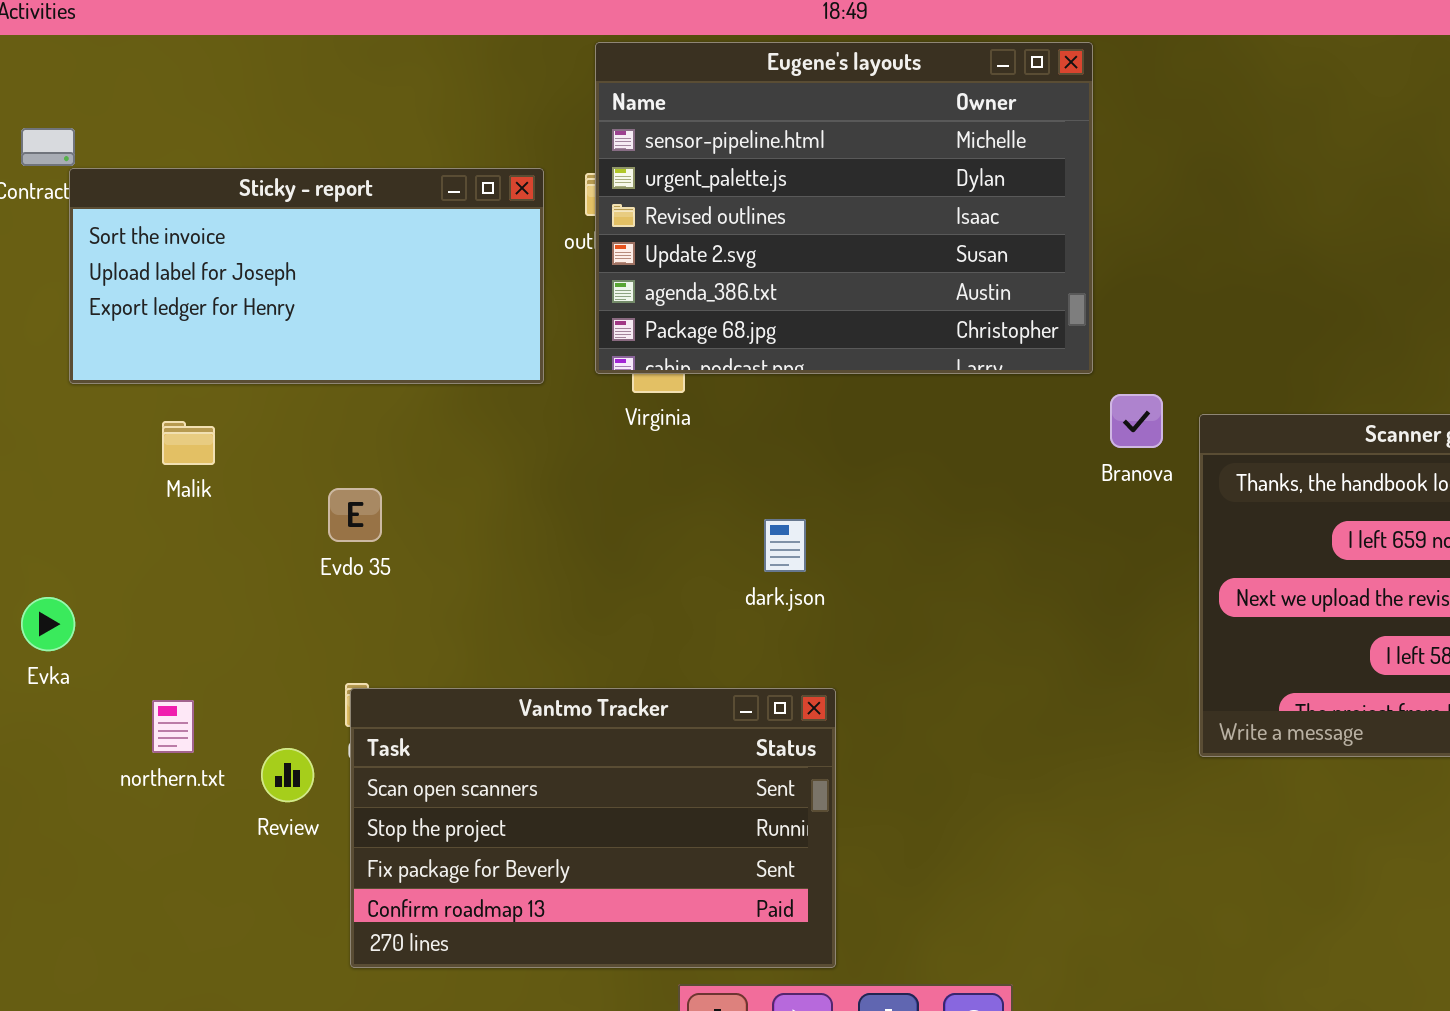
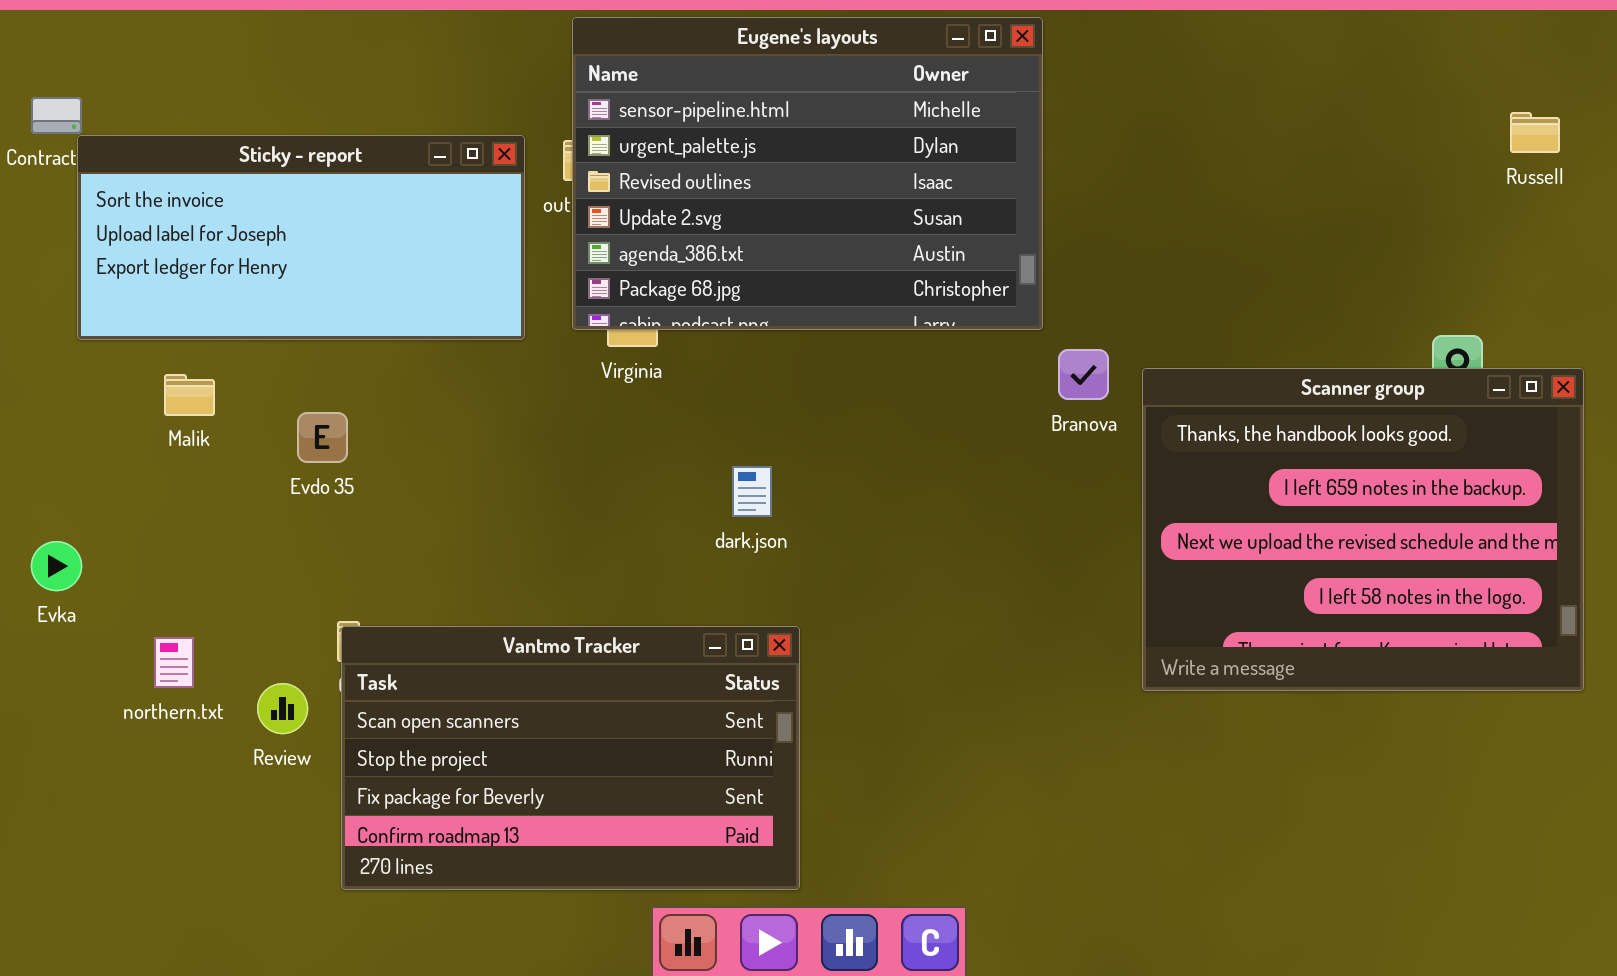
Evdo 35: [328,488,382,542] -> [297,412,348,463], moved

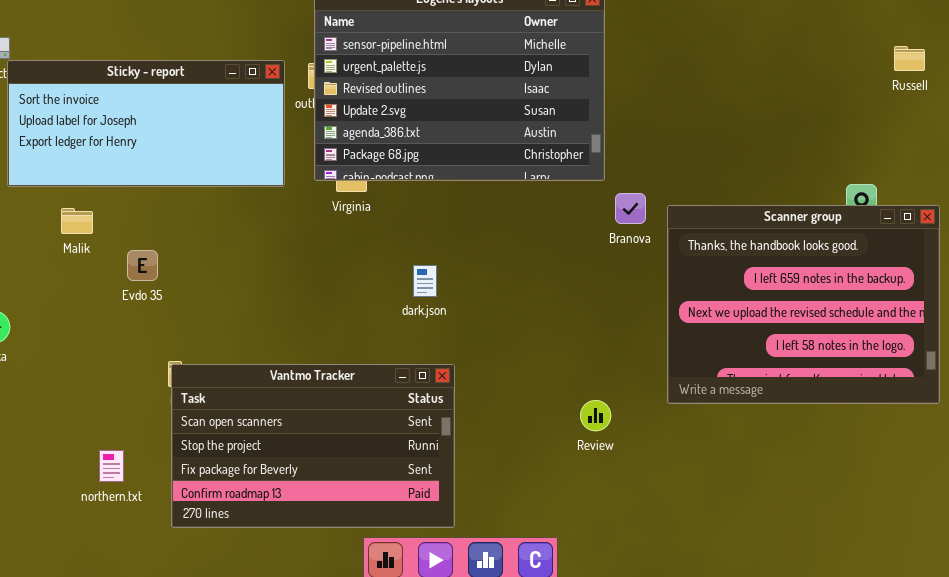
Evdo 35: [297,412,348,463] -> [127,250,158,281], moved
northern.txt: [154,637,194,688] -> [99,450,124,482], moved
Review: [257,683,308,734] -> [580,400,611,431], moved

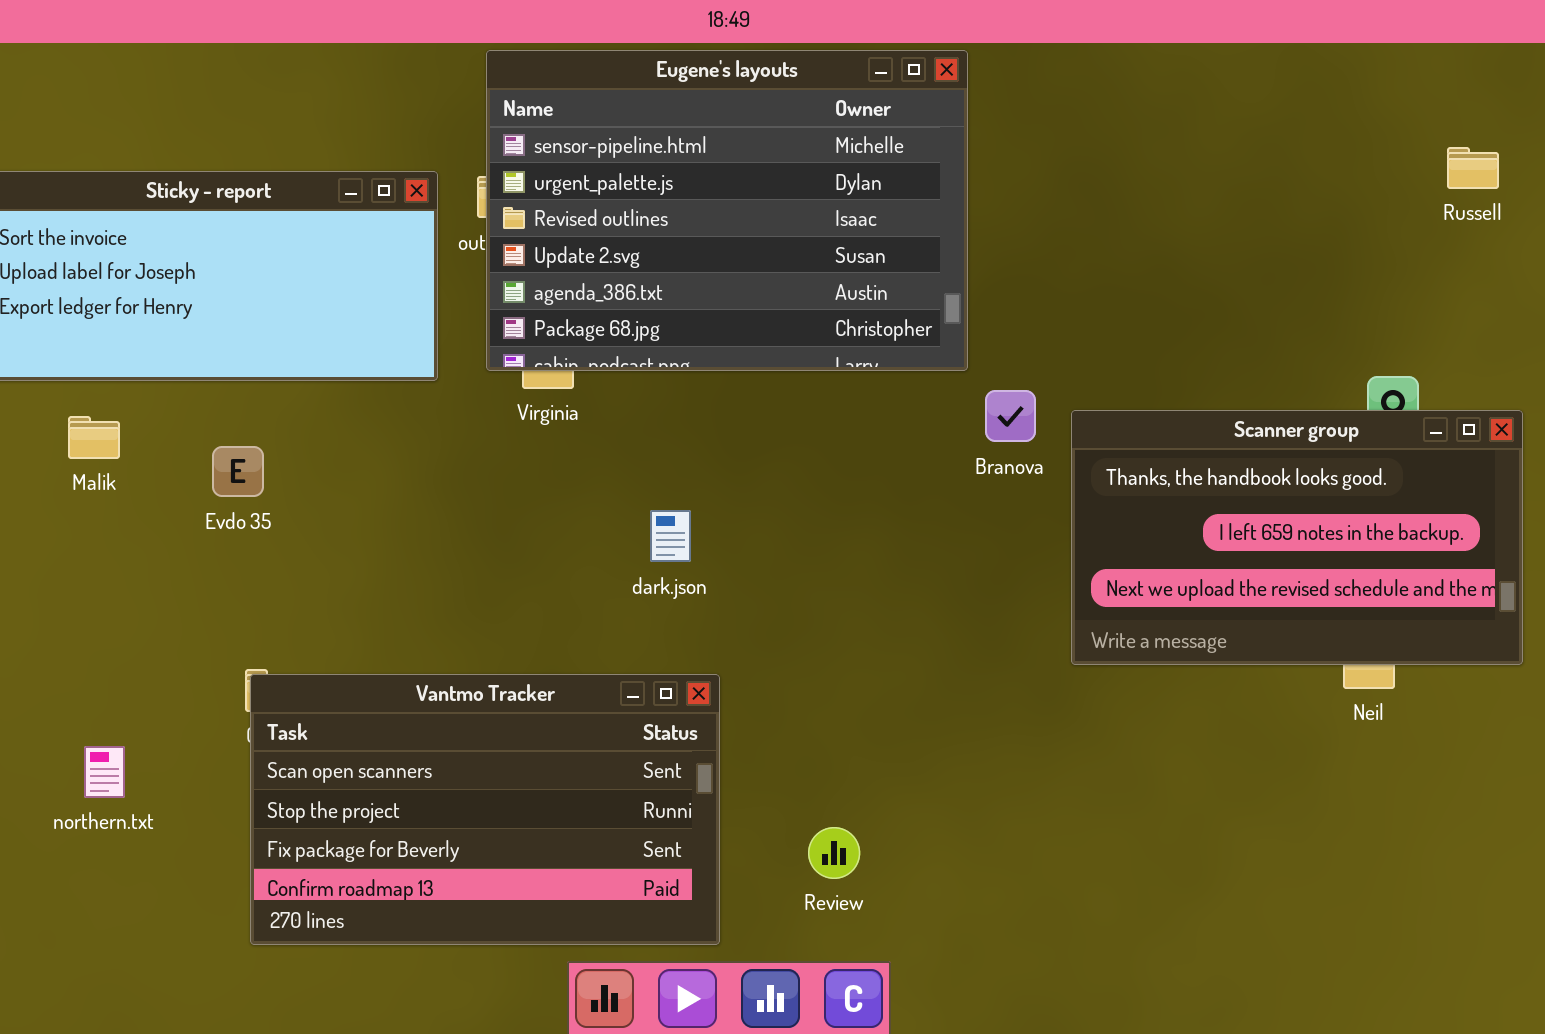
Scanner group: [667,205,940,404] -> [1071,410,1523,665], resized
Evdo 35: [127,250,158,281] -> [212,446,264,497], moved
Review: [580,400,611,431] -> [808,827,860,879], moved
northern.txt: [99,450,124,482] -> [84,746,125,798], moved

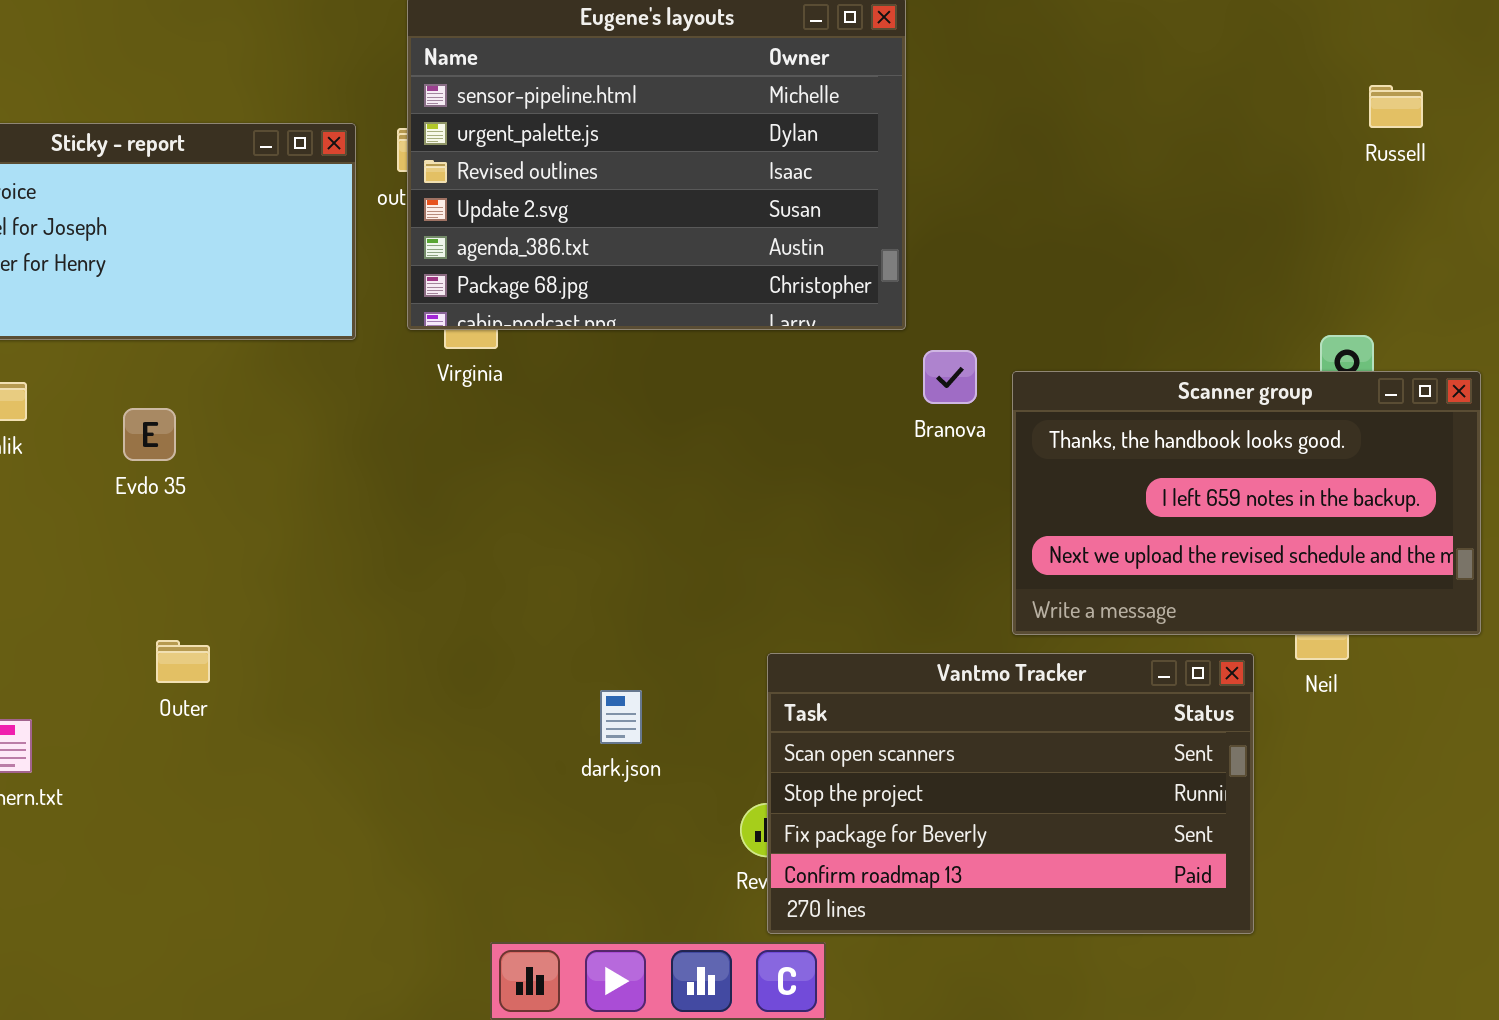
Russell: [1447,147,1499,189] -> [1369,85,1423,128], moved
dark.json: [650,510,691,562] -> [600,690,642,744], moved
Vantmo Tracker: [250,674,720,945] -> [767,653,1254,934], moved

